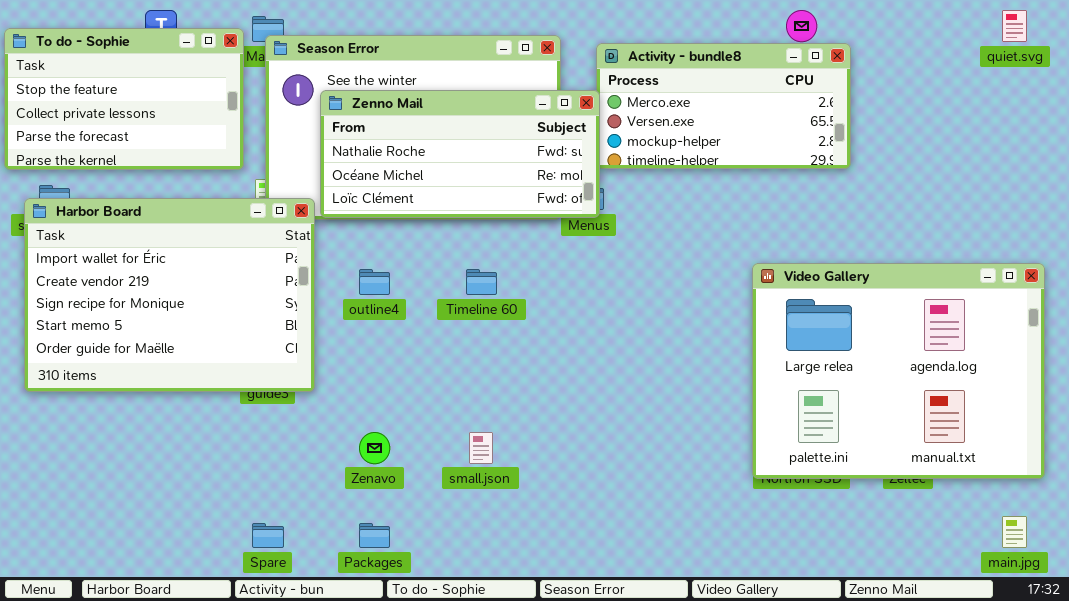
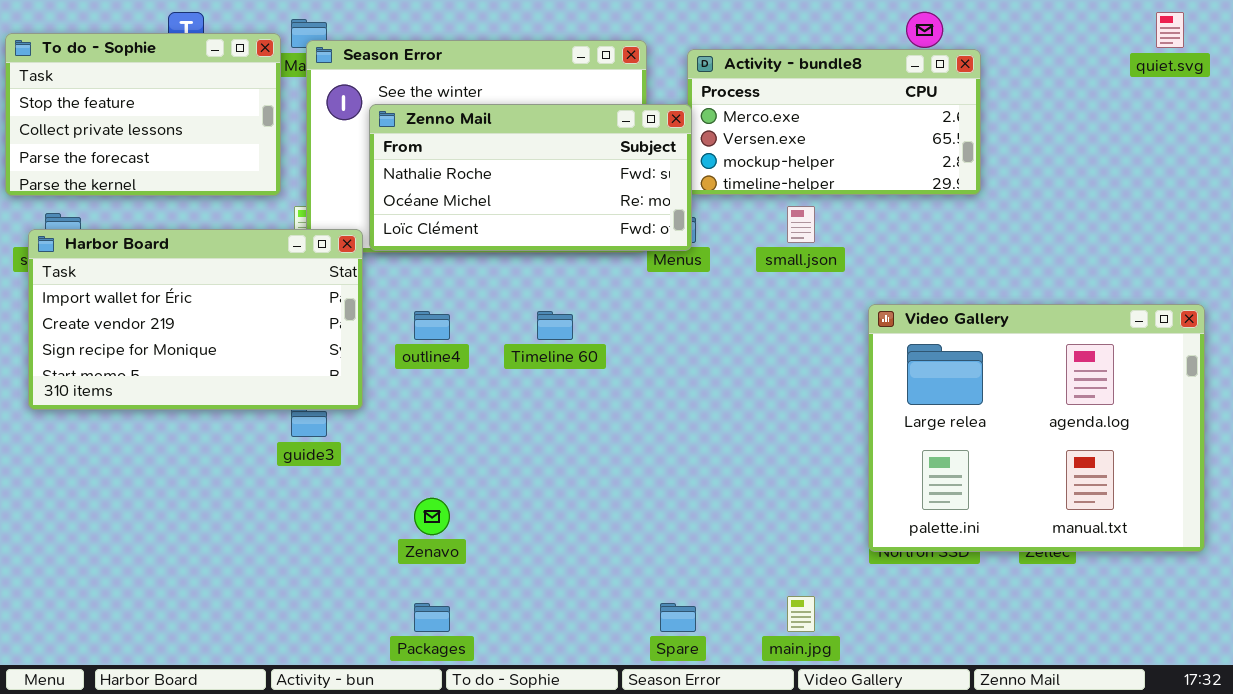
Harbor Board: [24,198,315,392] -> [28,229,363,410], resized
small.json: [469,432,493,464] -> [787,206,815,243], moved
main.jpg: [1002,516,1027,548] -> [787,596,815,632], moved
Spare: [252,523,284,548] -> [660,603,696,632], moved

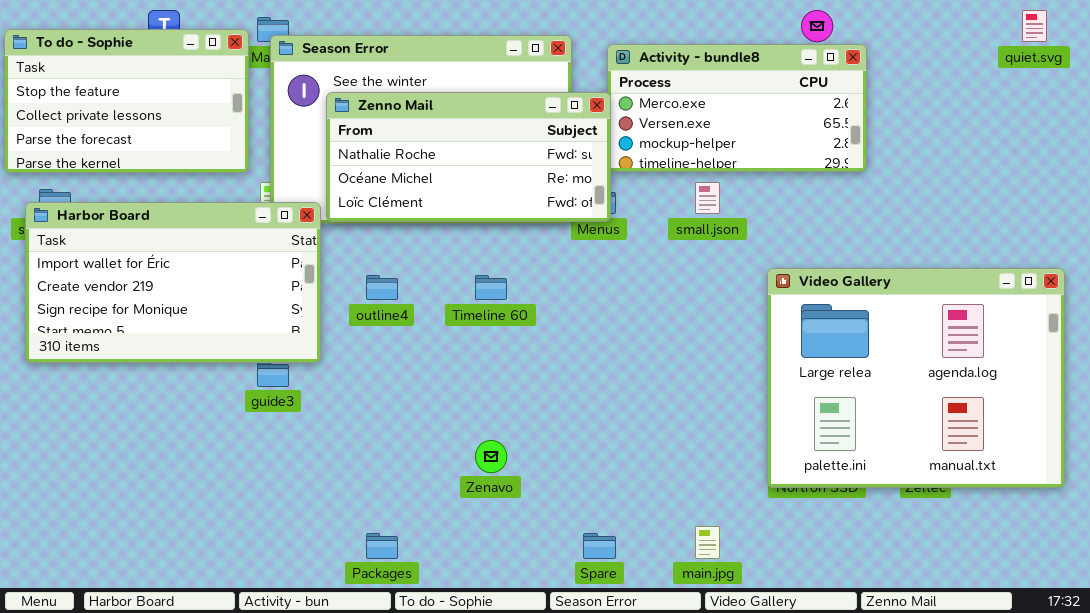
Zenavo: [414,498,450,535] -> [475,440,507,473], moved

